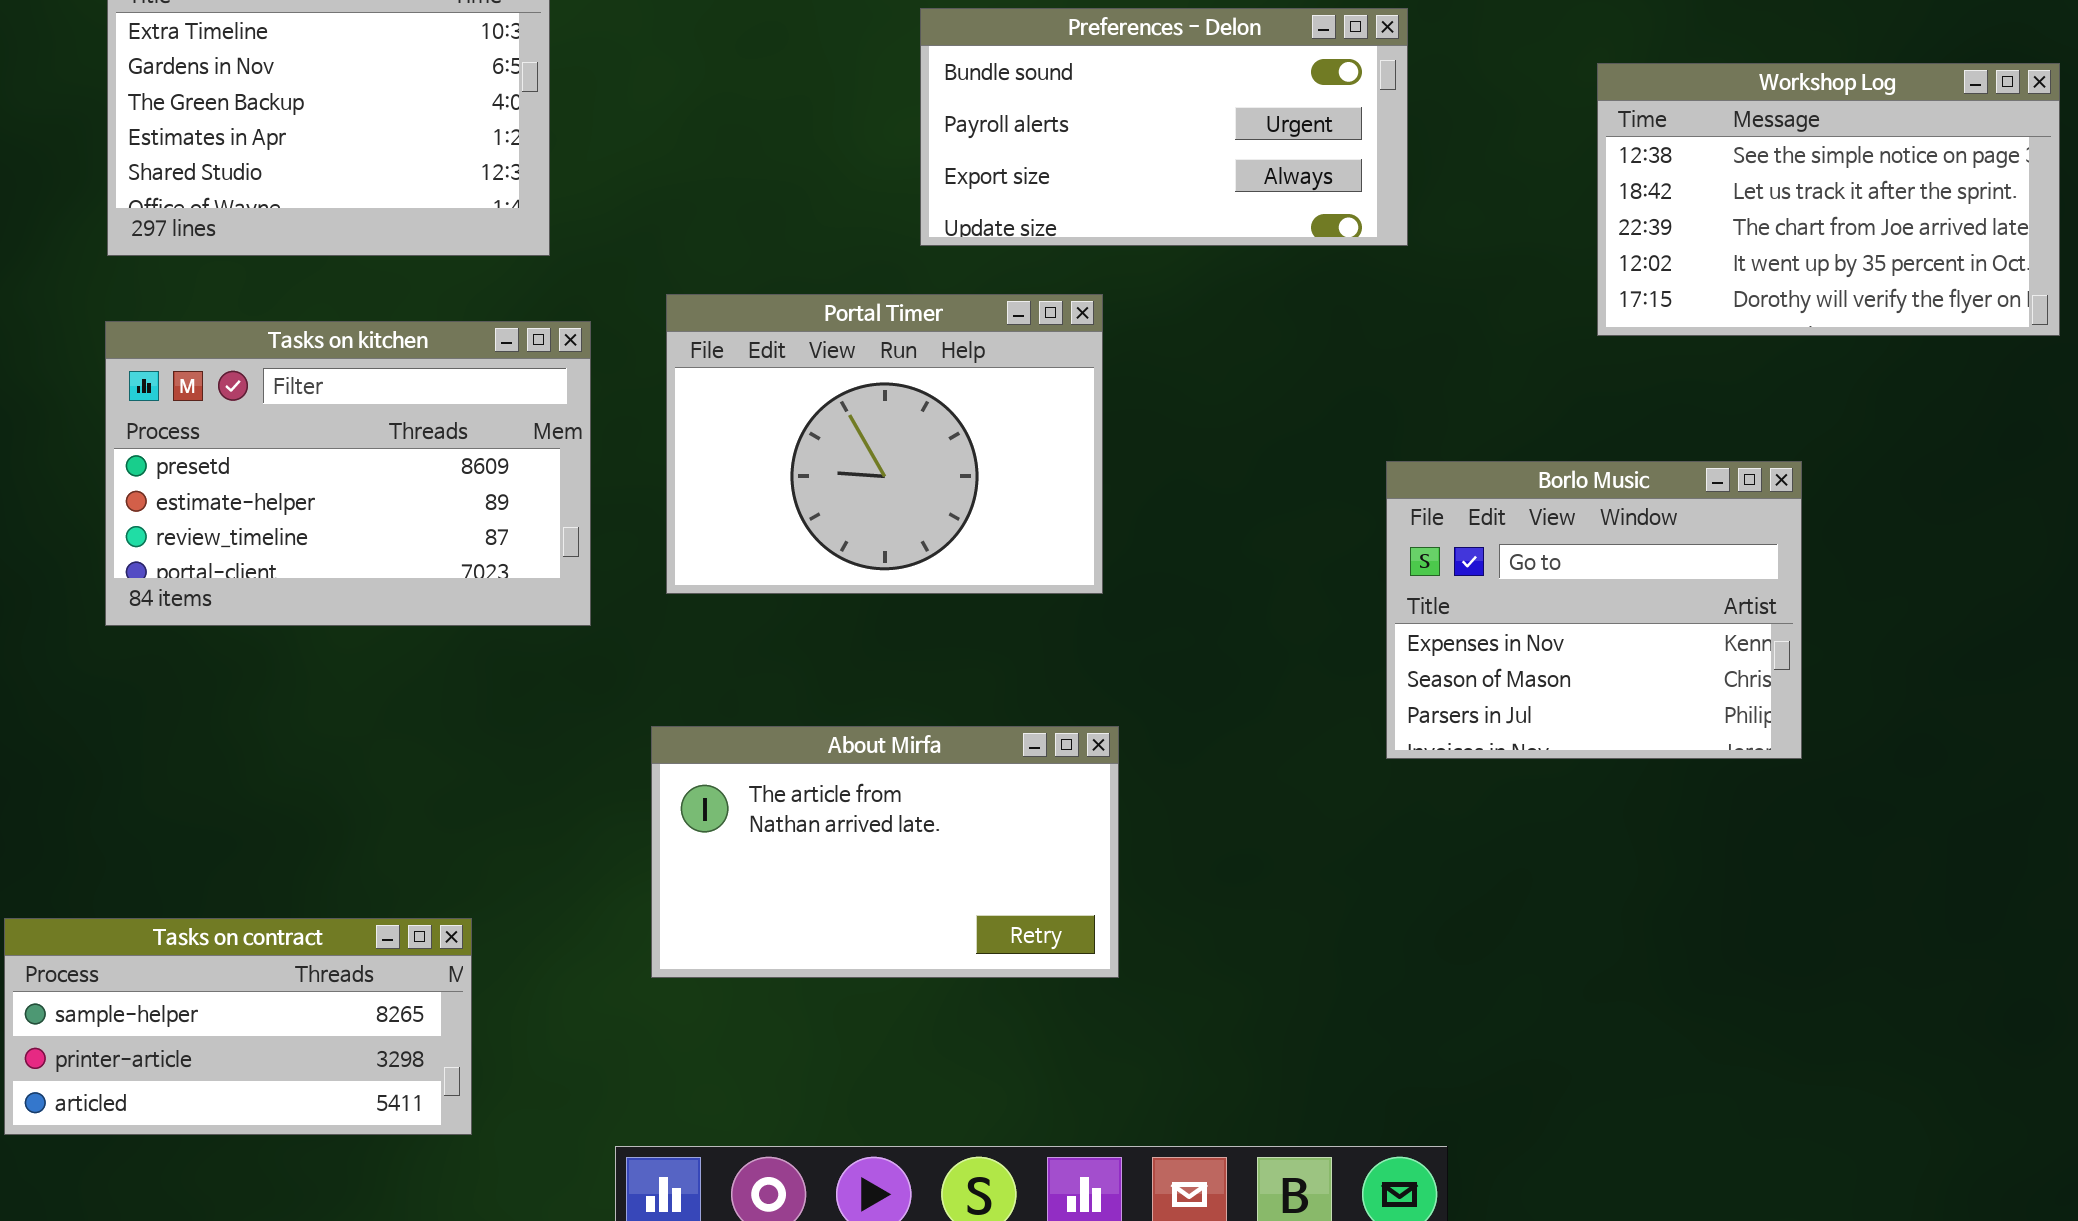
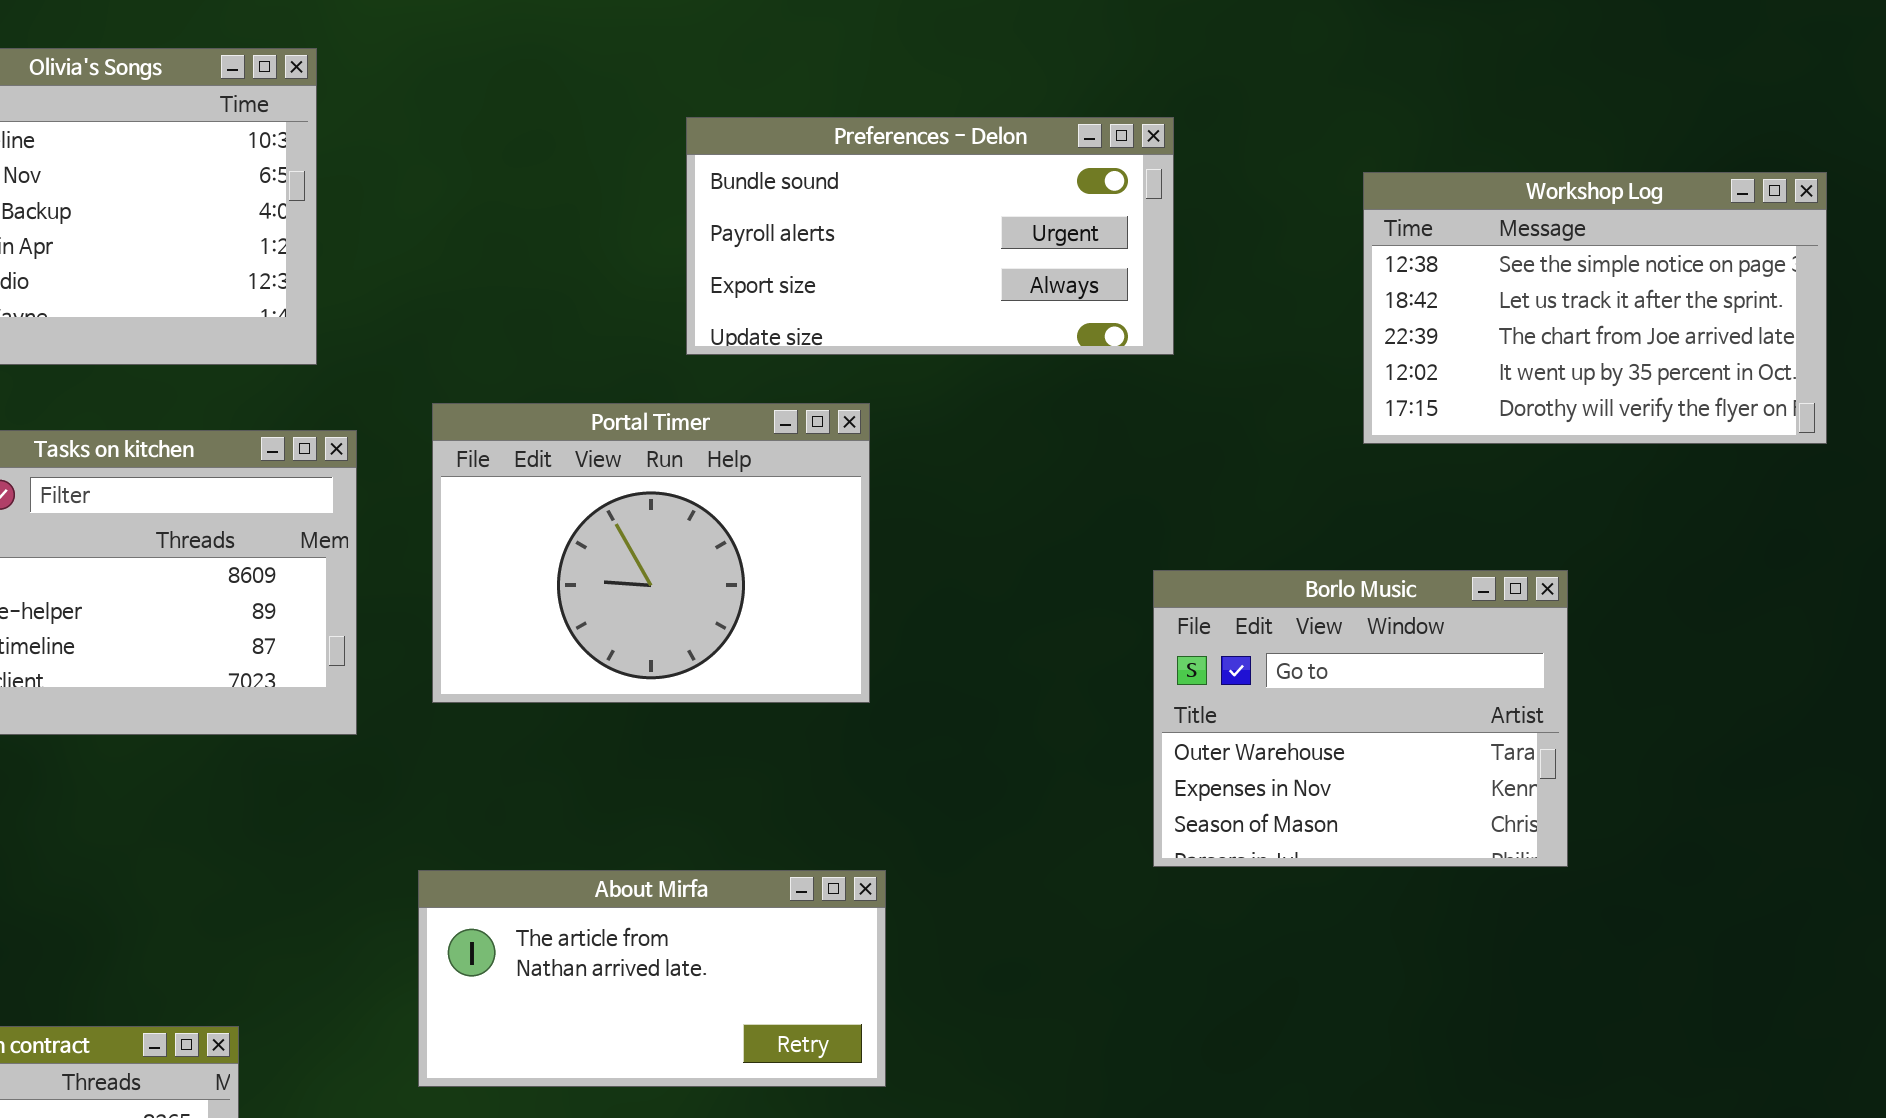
Borlo Music: [1386,461,1802,759] -> [1153,570,1568,867], scrolled up 1 row
About Mirfa: [651,726,1119,978] -> [418,870,886,1087], resized

